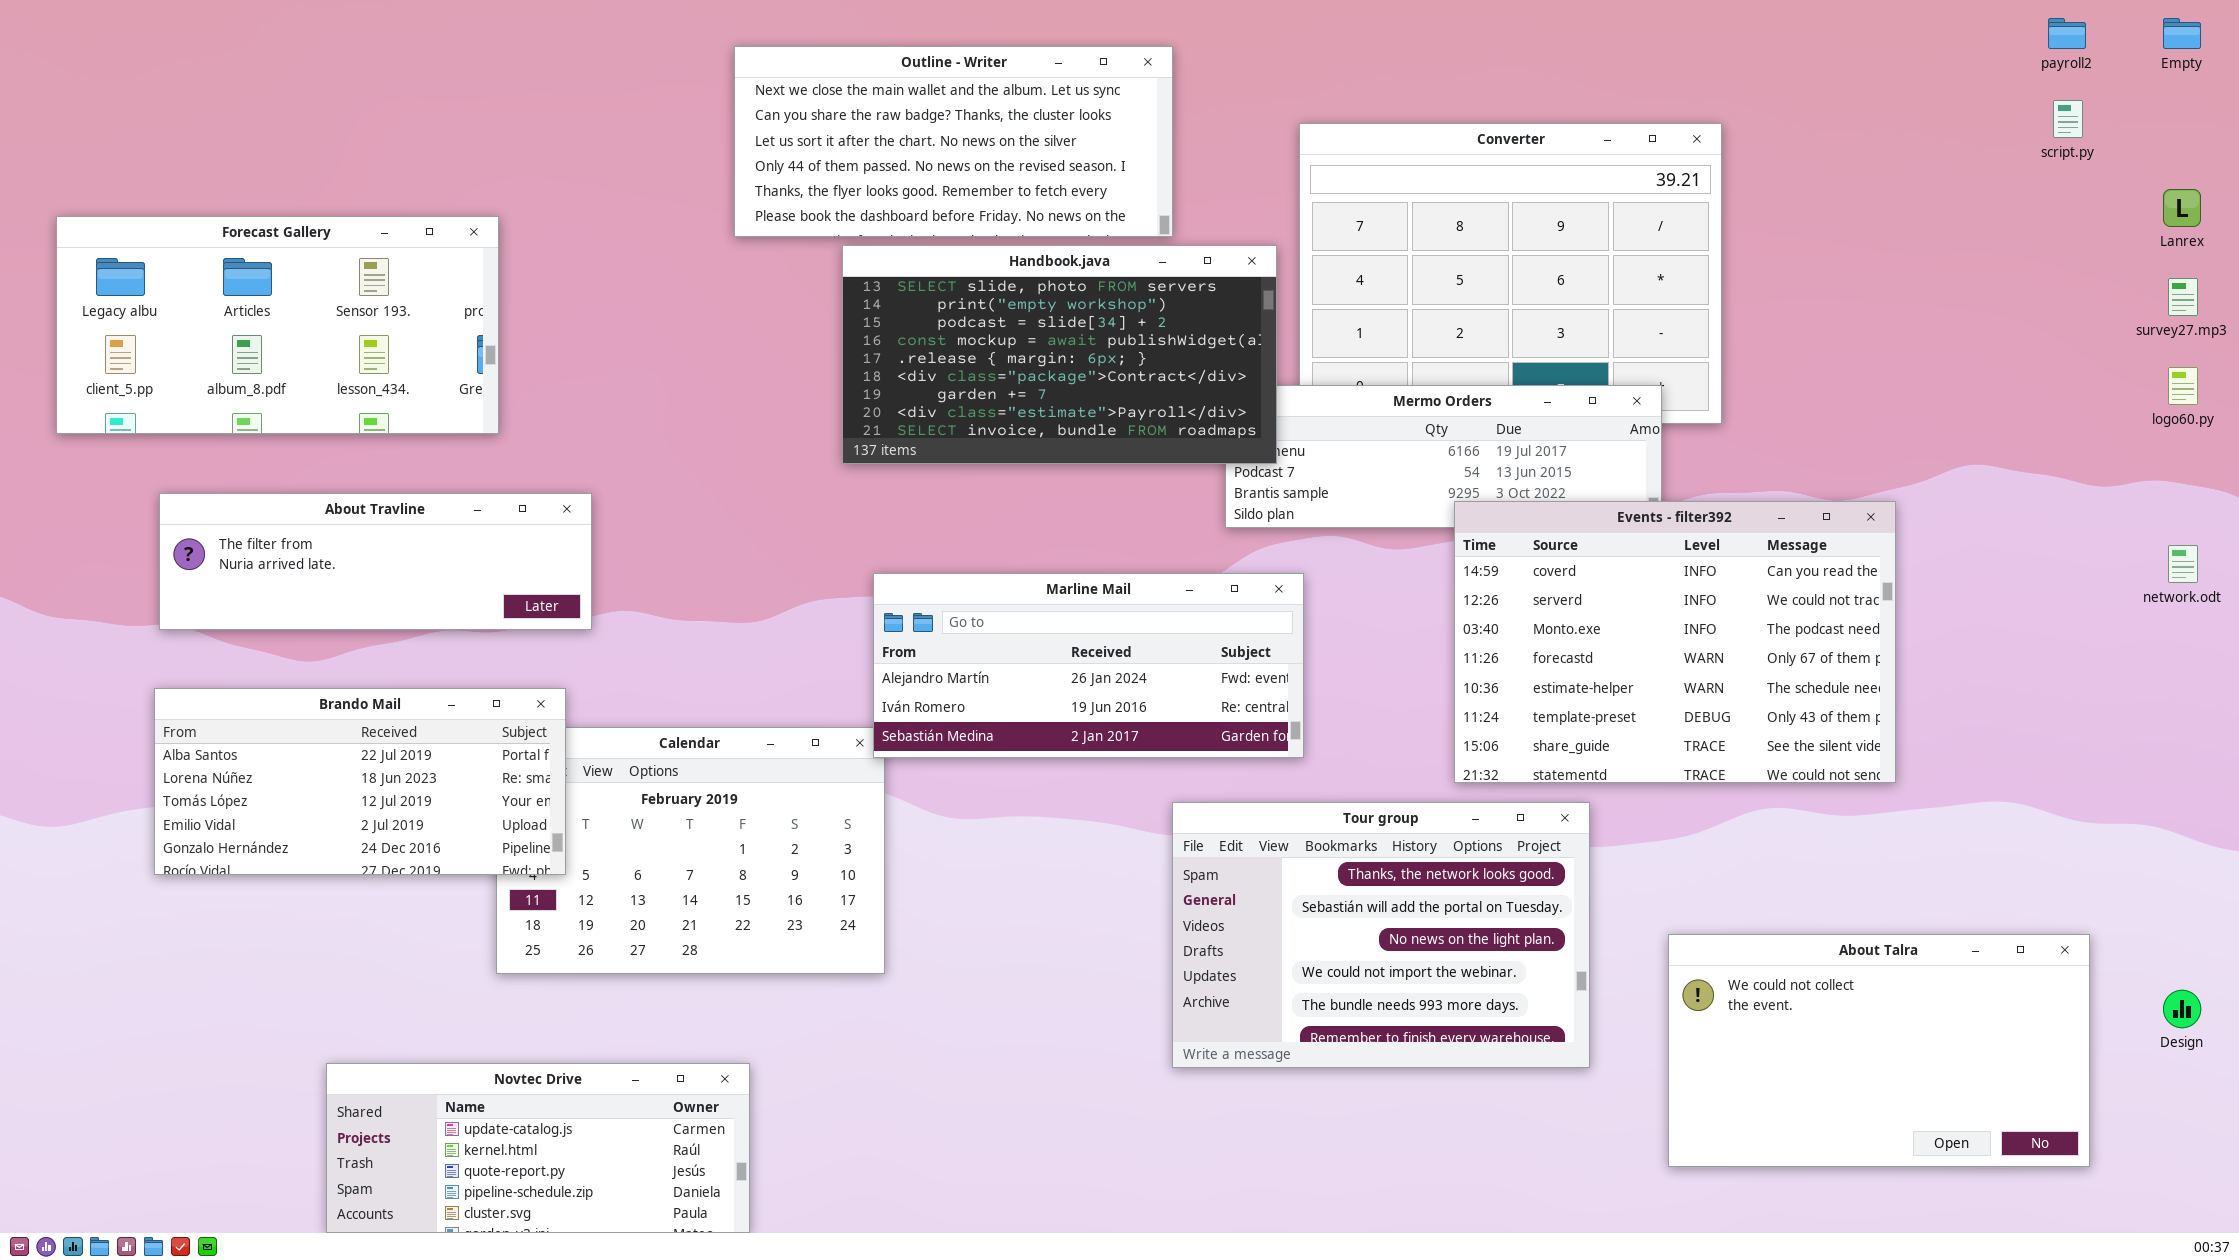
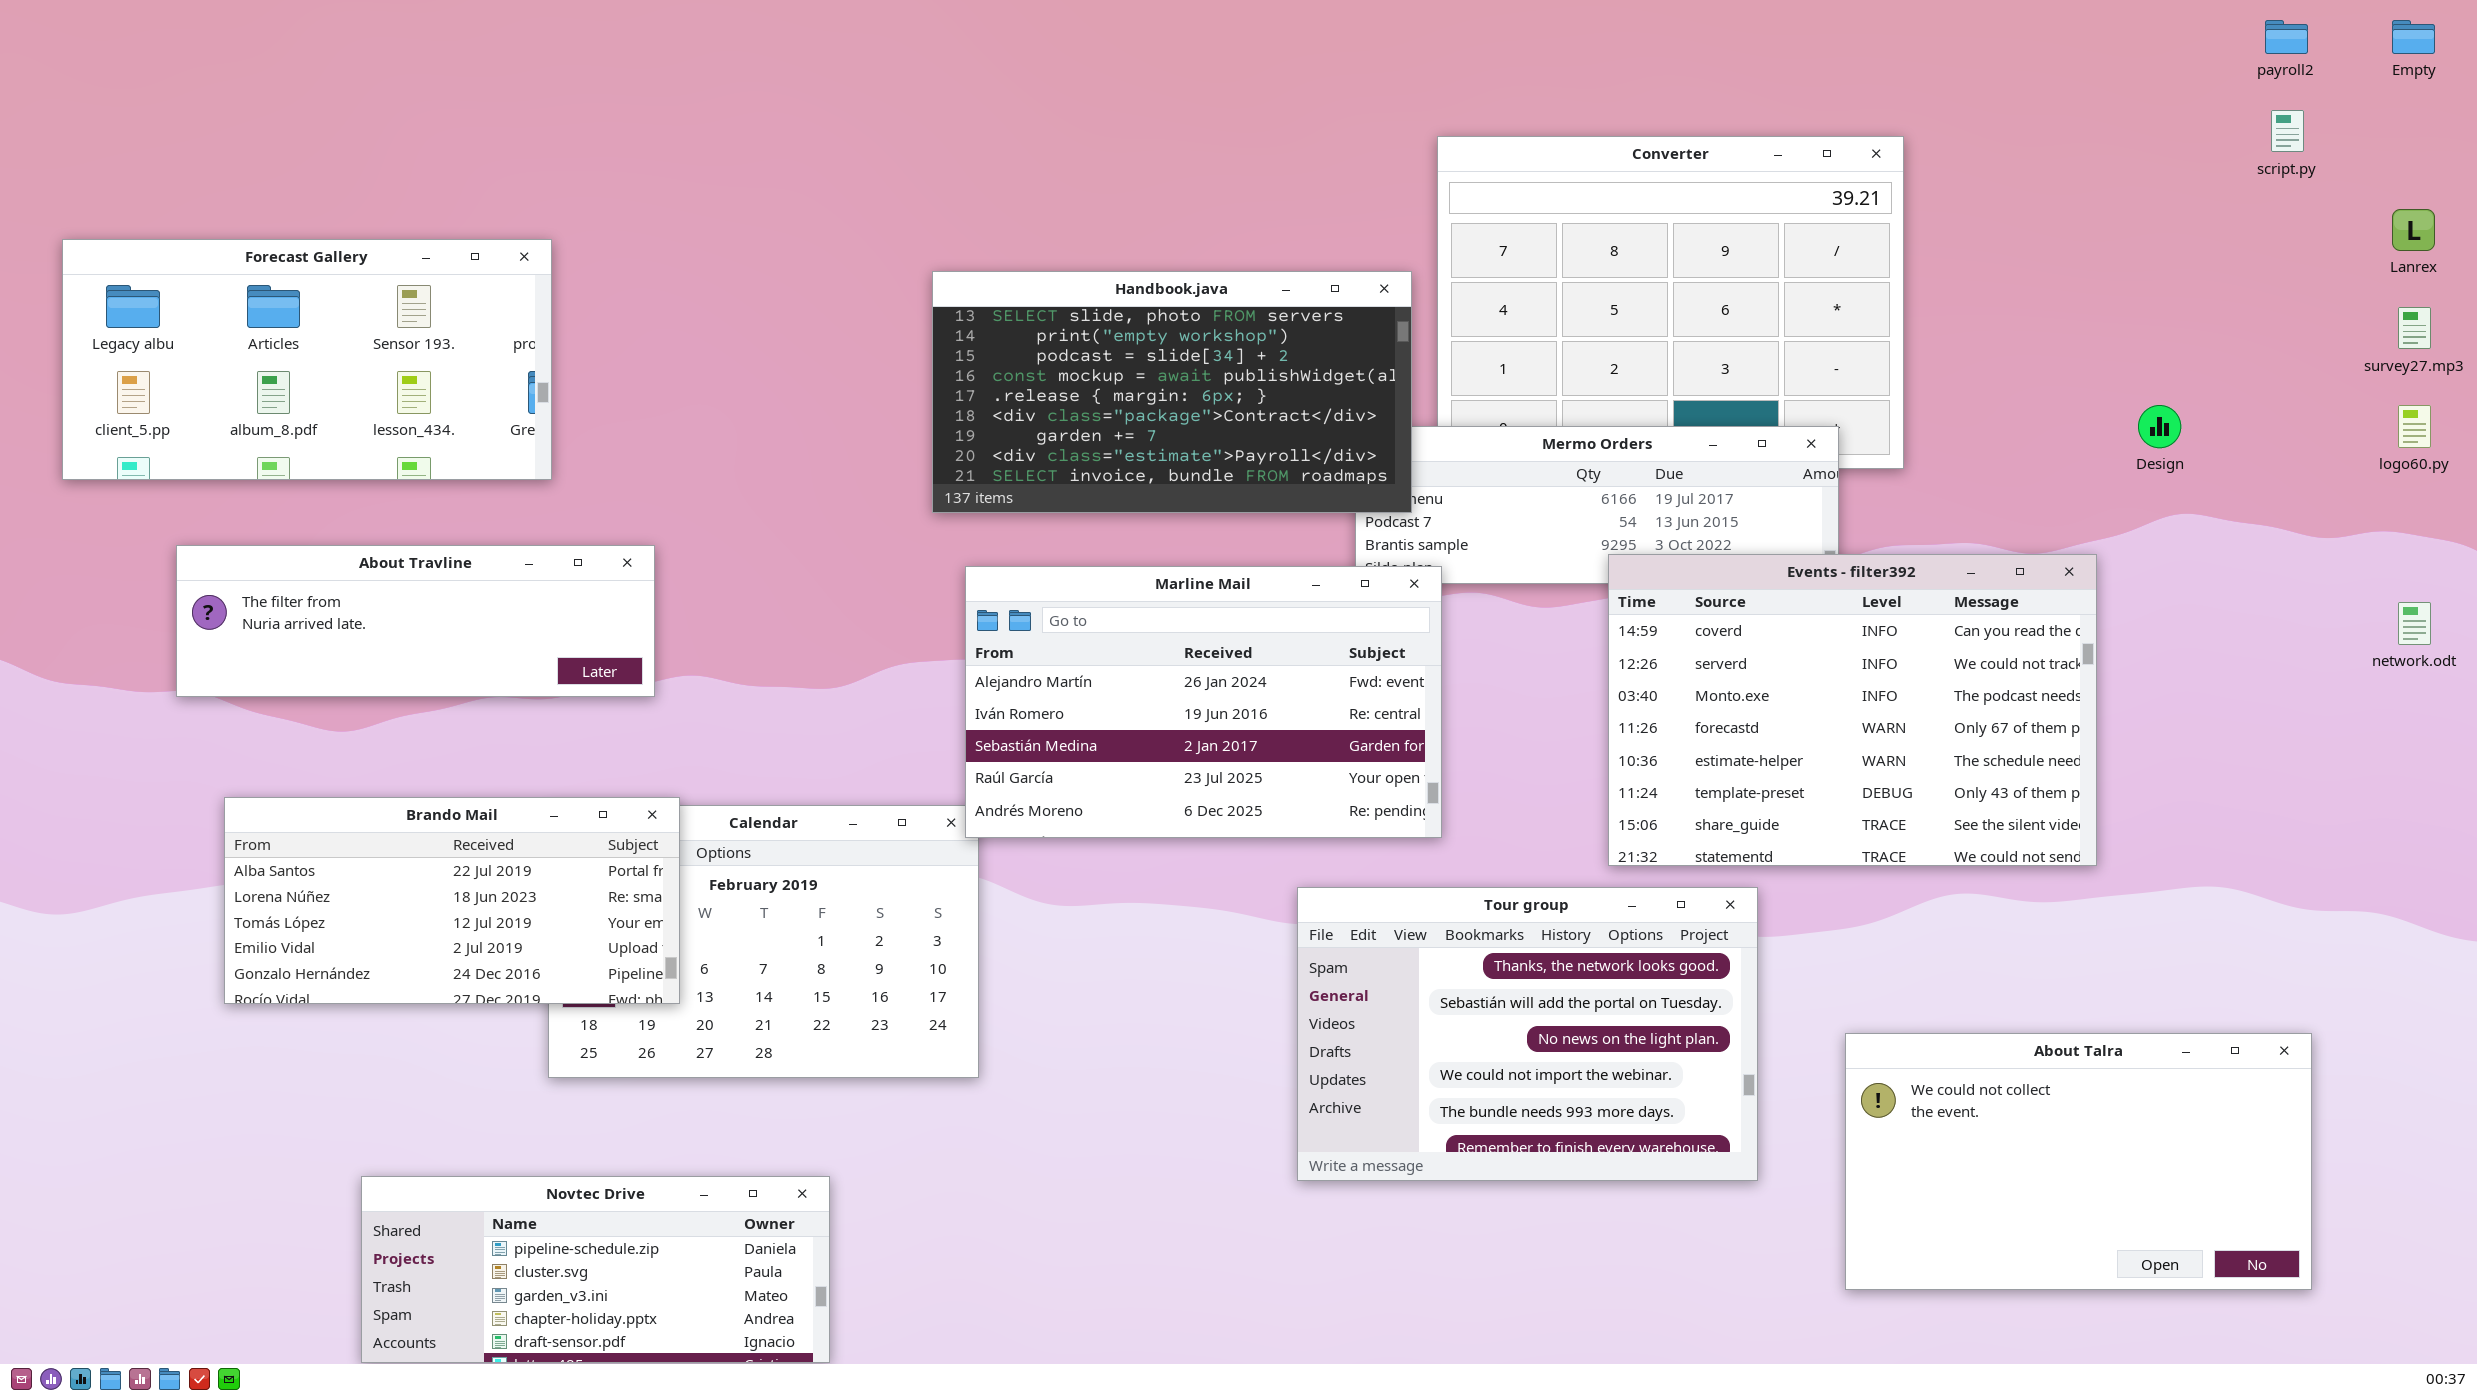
Outline - Writer: [734,46,1173,237] -> none, closed
Marline Mail: [873,573,1304,758] -> [965,566,1442,838], resized
Brando Mail: [154,688,566,875] -> [224,797,680,1004], moved
Design: [2163,990,2201,1028] -> [2138,405,2181,448], moved
Novtec Drive: [326,1063,750,1233] -> [361,1176,830,1363], scrolled down 3 rows

